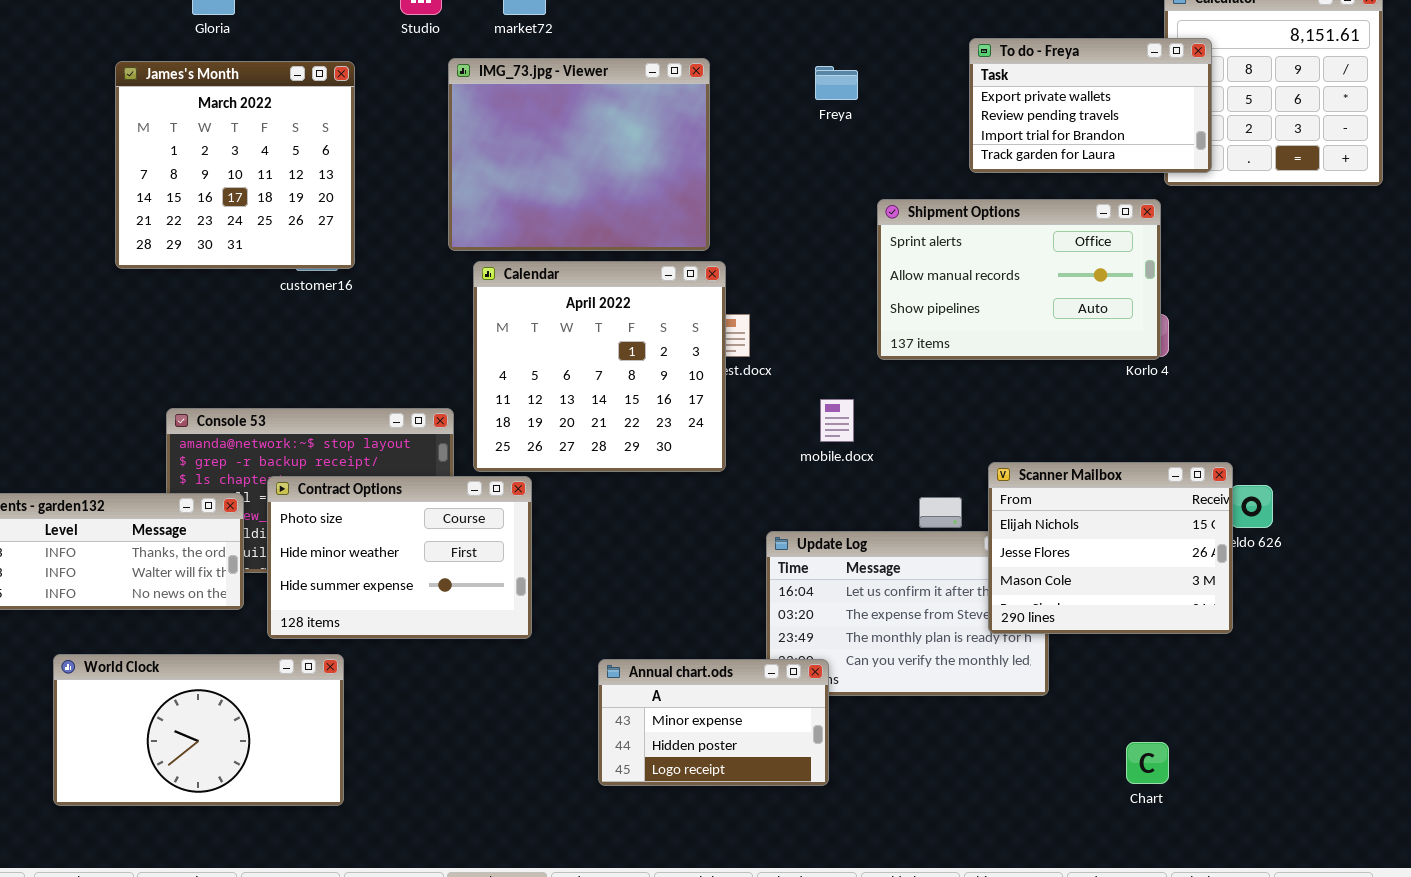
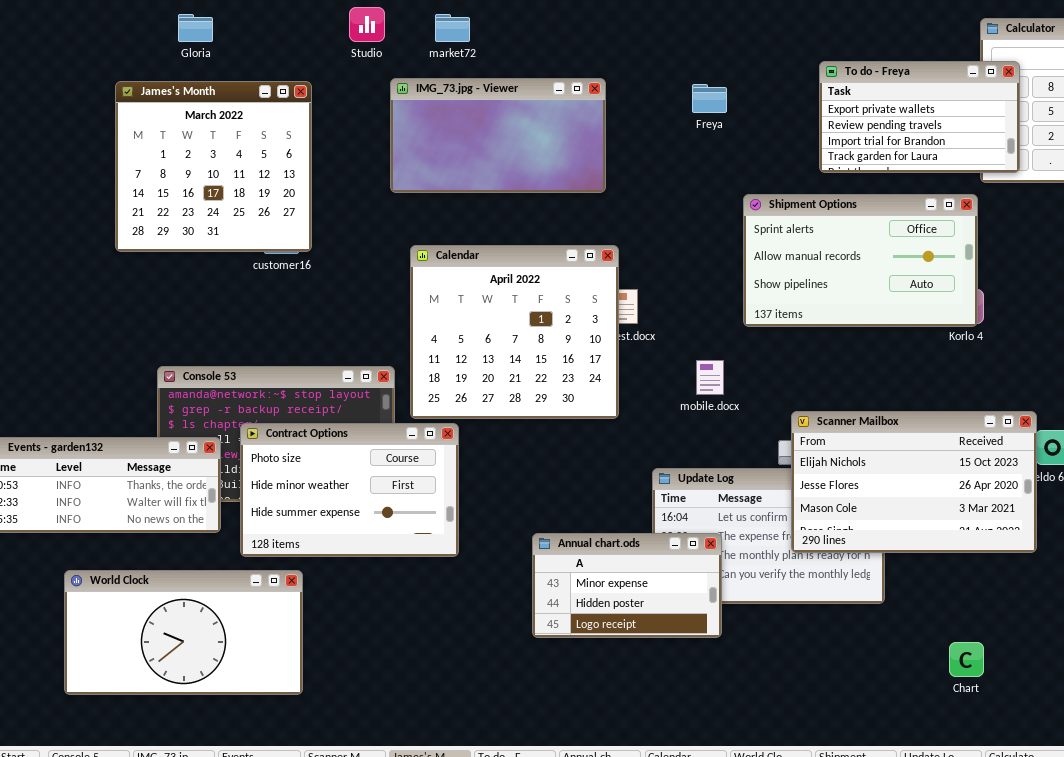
IMG_73.jpg - Viewer: [448,58,710,251] -> [390,78,606,193], resized
Scanner Mailbox: [988,462,1233,634] -> [791,411,1037,553], resized
Annual chart.ods: [598,659,829,786] -> [532,533,722,638], moved

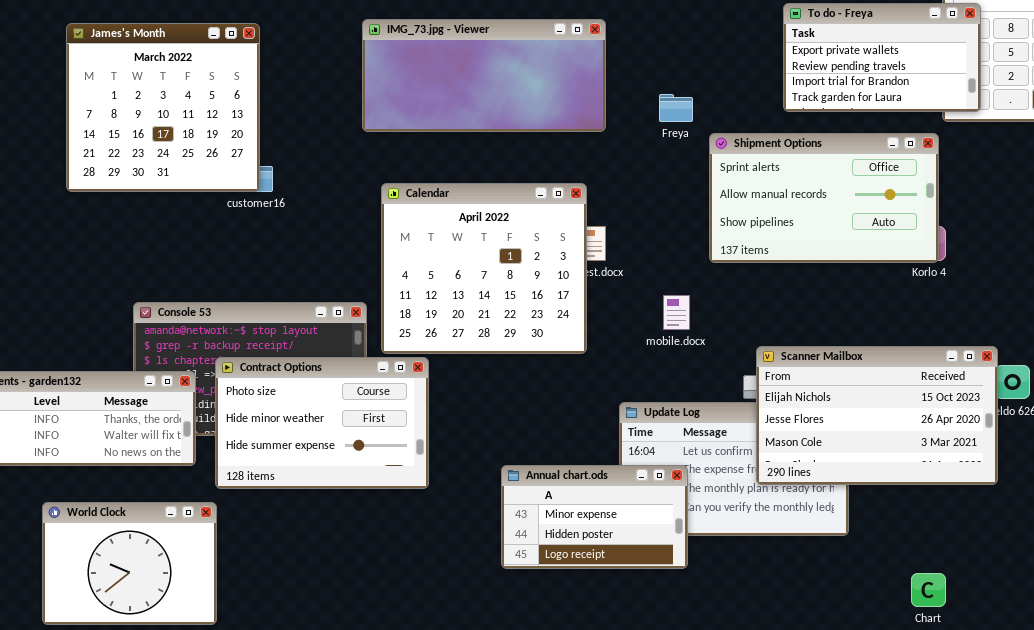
IMG_73.jpg - Viewer: [390,78,606,193] -> [362,19,606,132], resized
James's Month: [115,81,312,252] -> [66,23,260,192], moved
Freya: [692,84,727,113] -> [659,94,693,122], moved
World Clock: [64,570,303,695] -> [42,502,217,625], resized

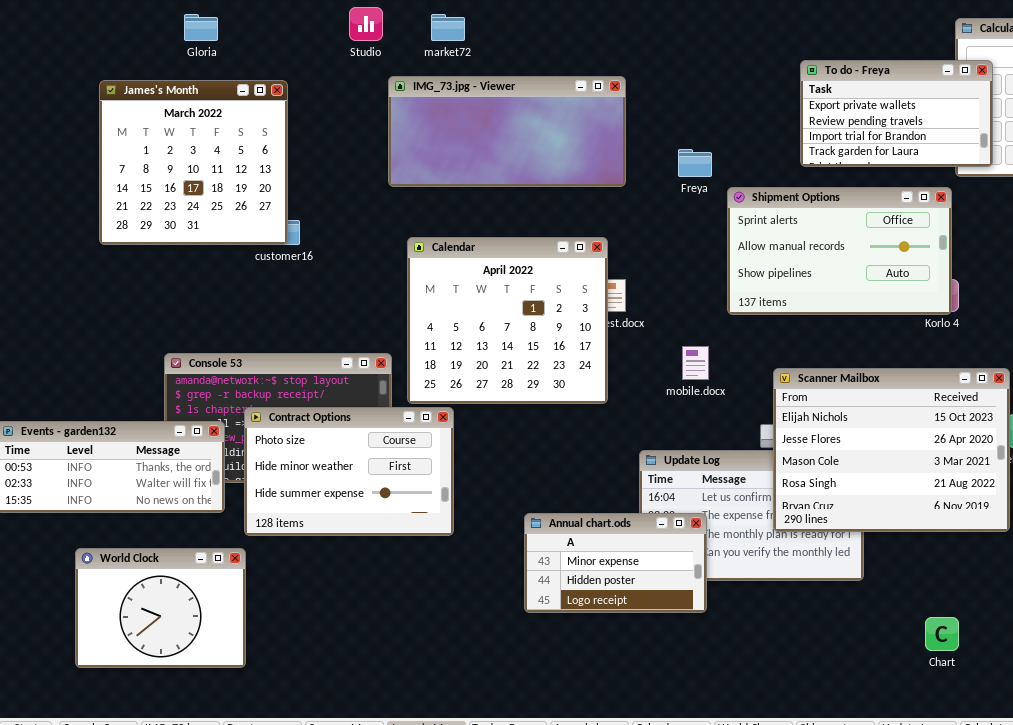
Scanner Mailbox: [756,346,998,485] -> [773,368,1010,532], resized

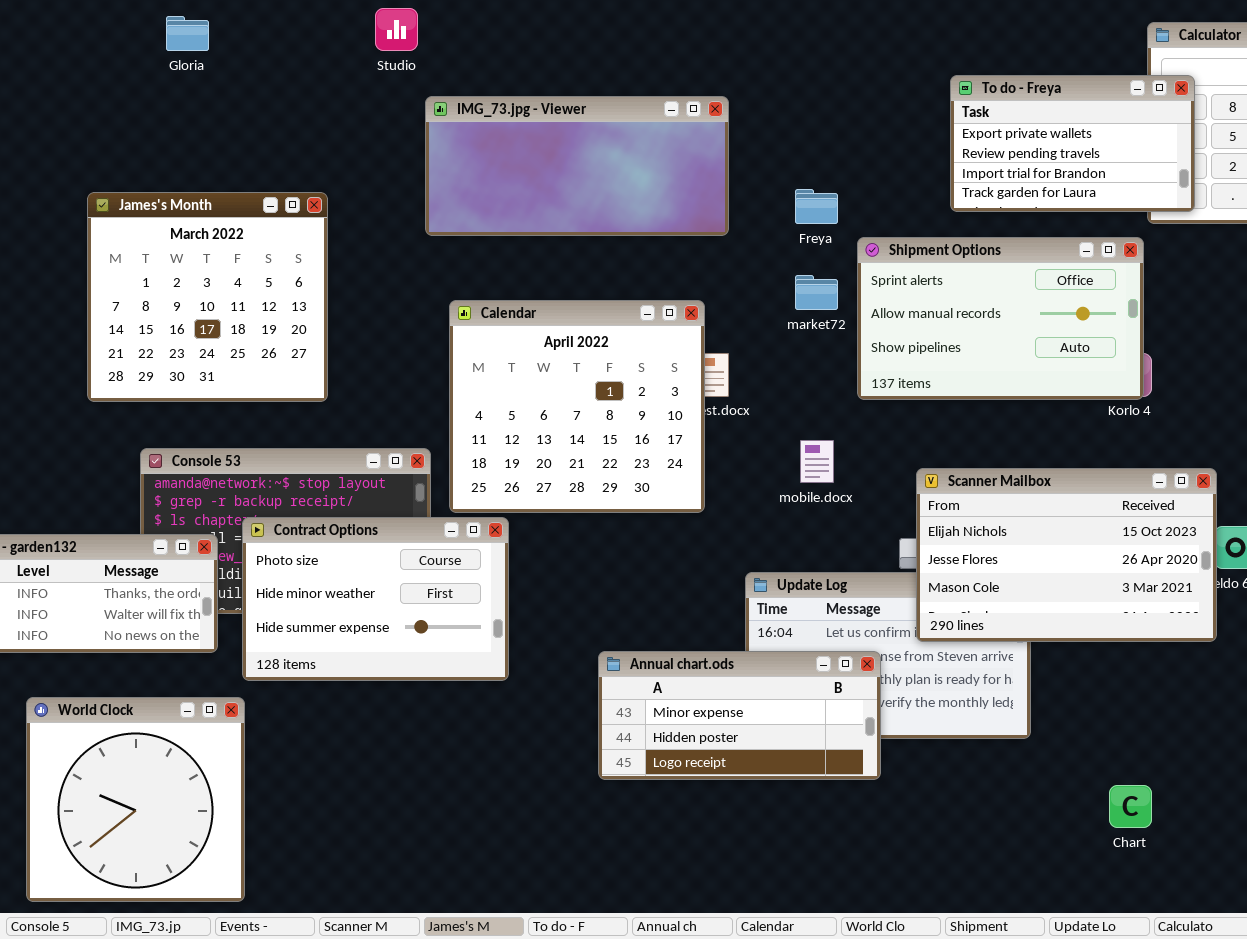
market72: [431,14,465,41] -> [795,275,838,310], moved
James's Month: [99,80,288,245] -> [87,192,328,402], moved
Scanner Mailbox: [773,368,1010,532] -> [916,468,1217,642], resized
Annual chart.ods: [524,513,707,613] -> [598,651,881,780], resized
World Clock: [75,548,246,668] -> [26,697,245,902], resized

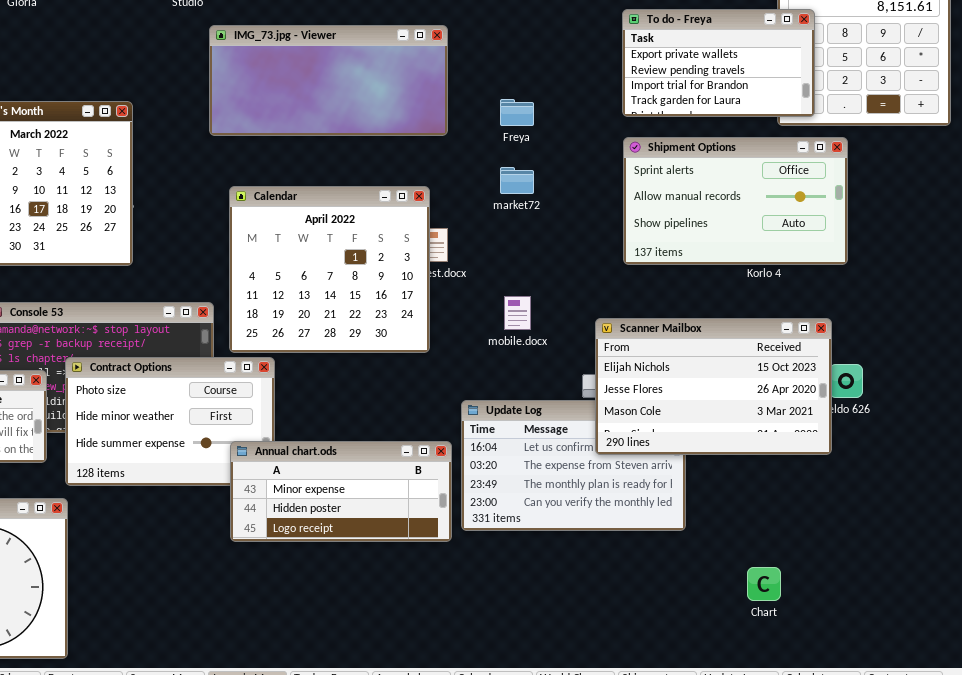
Shipment Options: [857,237,1144,400] -> [623,137,848,265], moved
Annual chart.ods: [598,651,881,780] -> [230,441,452,542], moved

